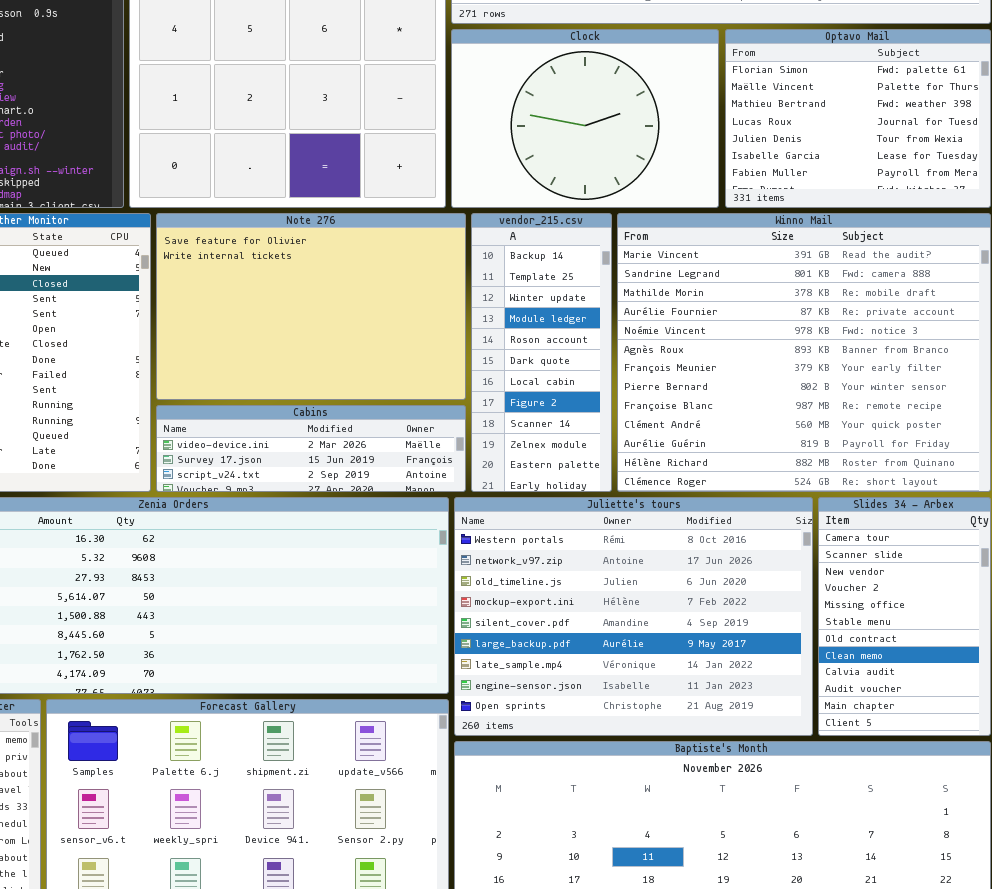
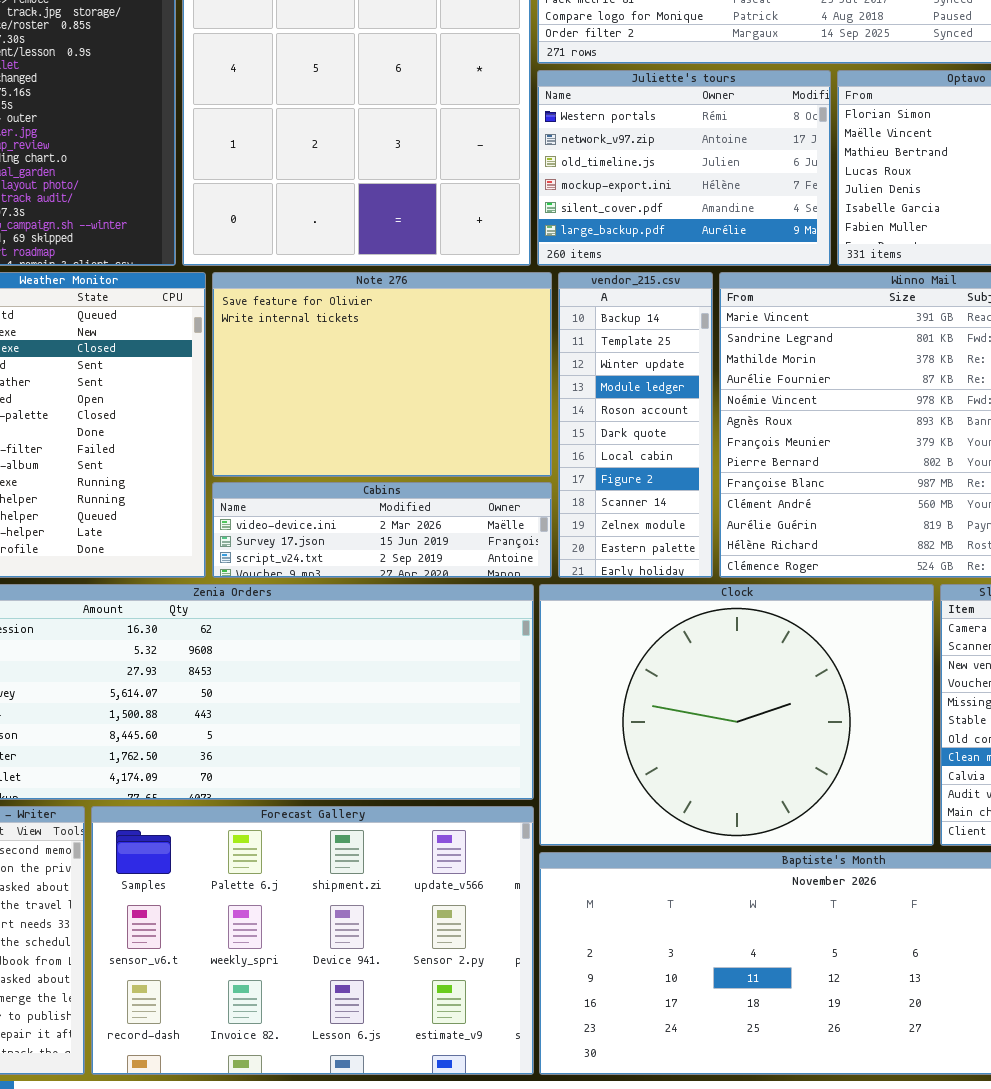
Clock: [451,29,719,208] -> [539,584,934,846], moved, resized
Juliette's tours: [454,497,813,736] -> [537,70,831,266], moved, resized

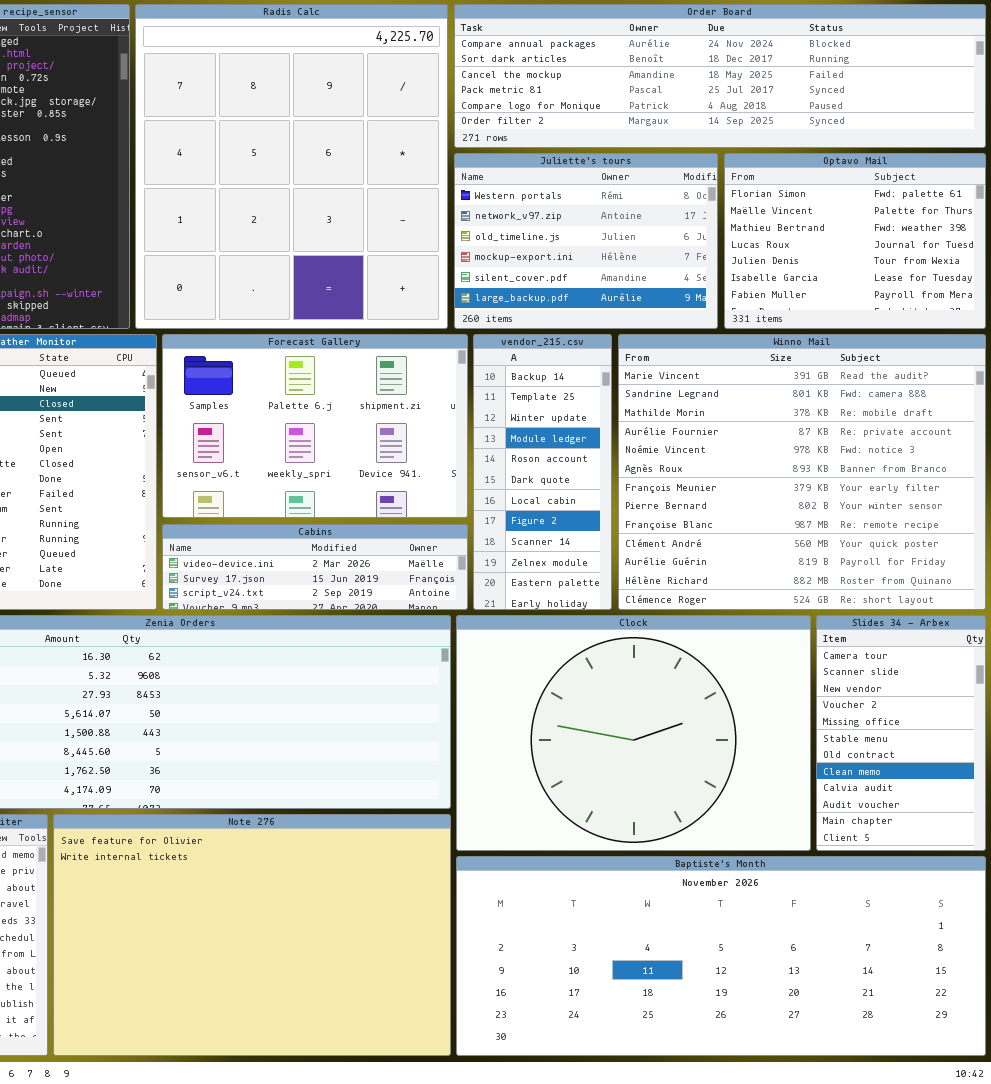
Note 276: [212,272,552,477] -> [53,814,451,1056], moved, resized
Forecast Gallery: [91,806,534,1075] -> [162,334,468,518], moved, resized

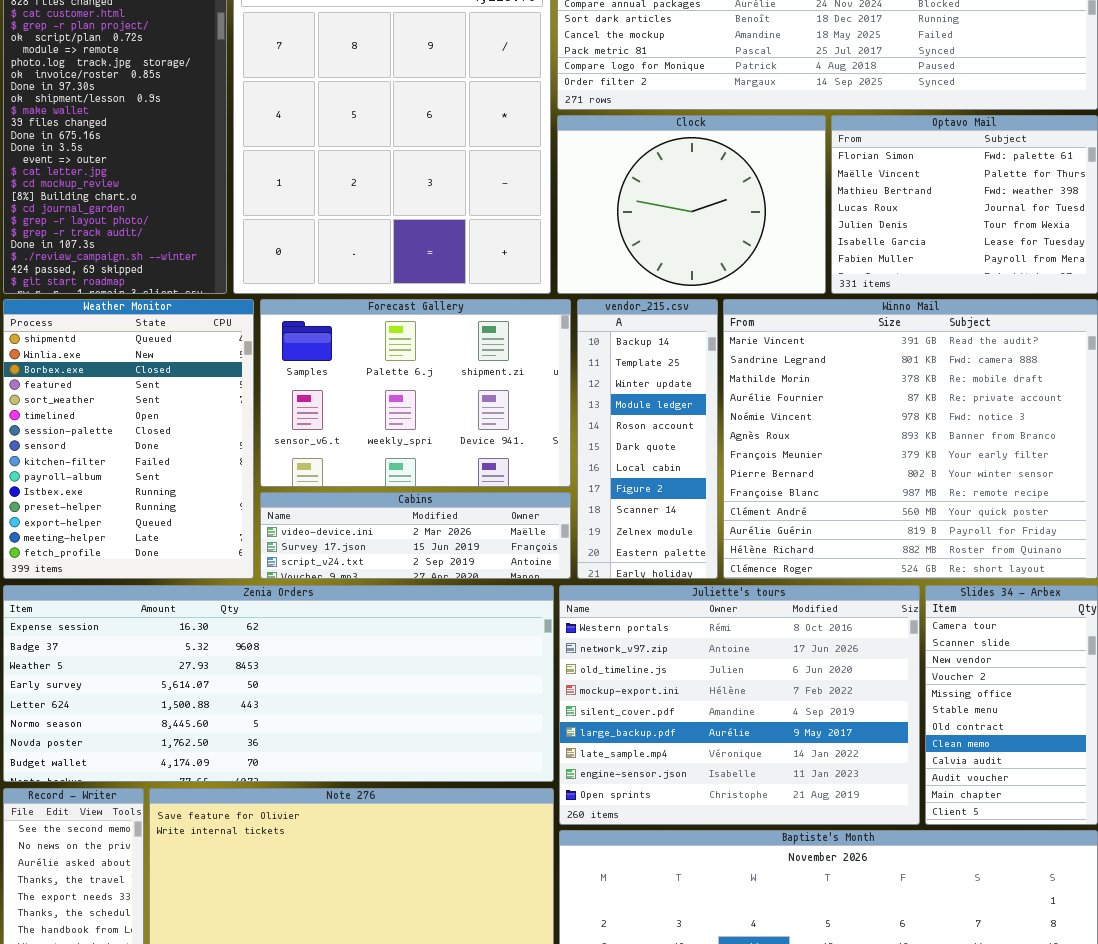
Juliette's tours: [454,153,718,329] -> [559,585,920,825], moved, resized
Clock: [456,615,811,851] -> [557,115,826,294], moved, resized

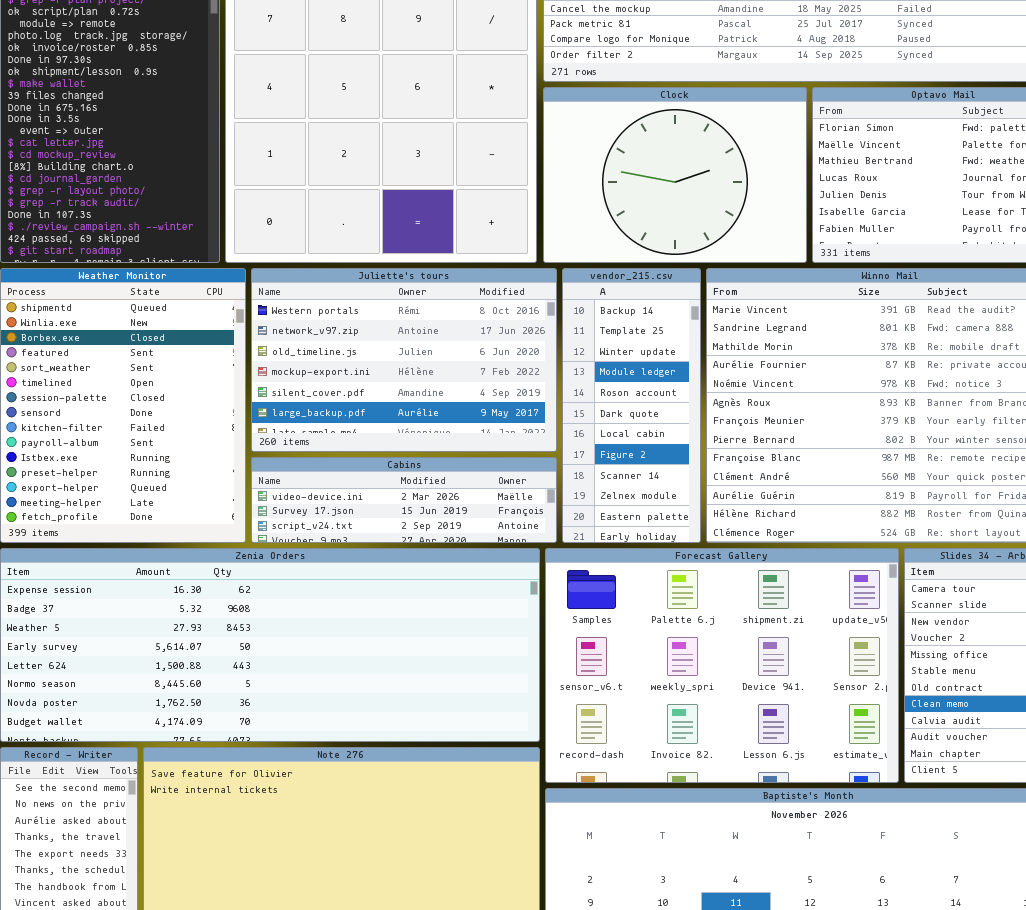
Forecast Gallery: [260,299,571,487] -> [545,548,899,783], moved, resized
Juliette's tours: [559,585,920,825] -> [251,268,557,452], moved, resized

